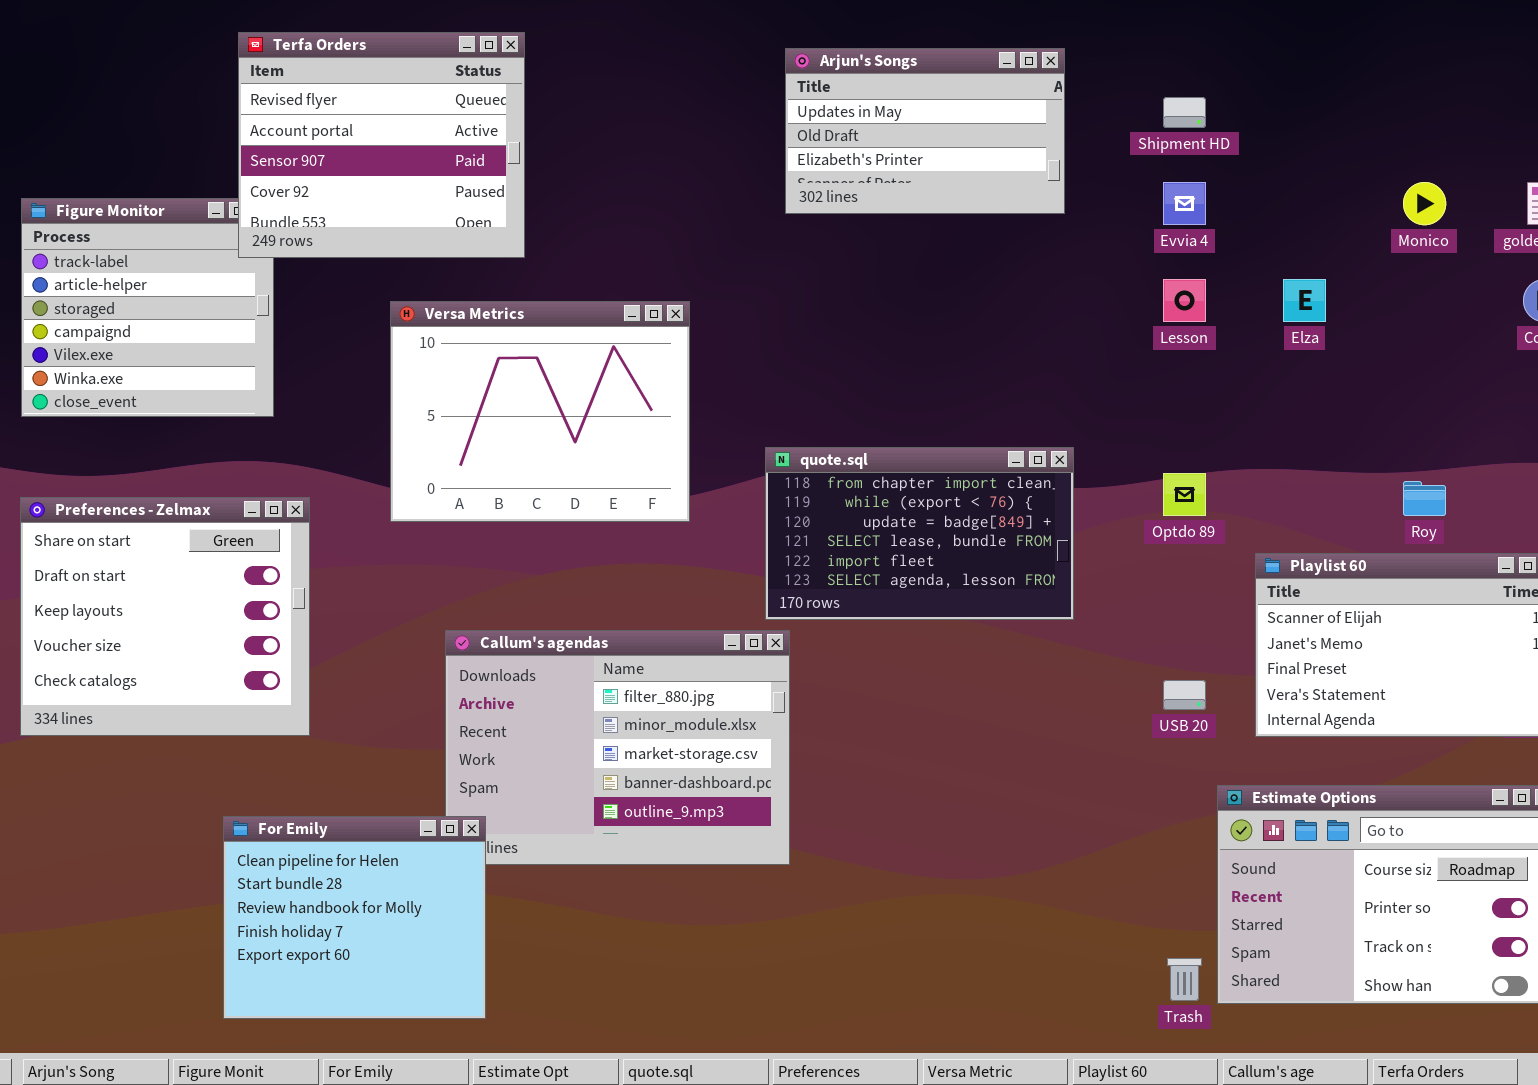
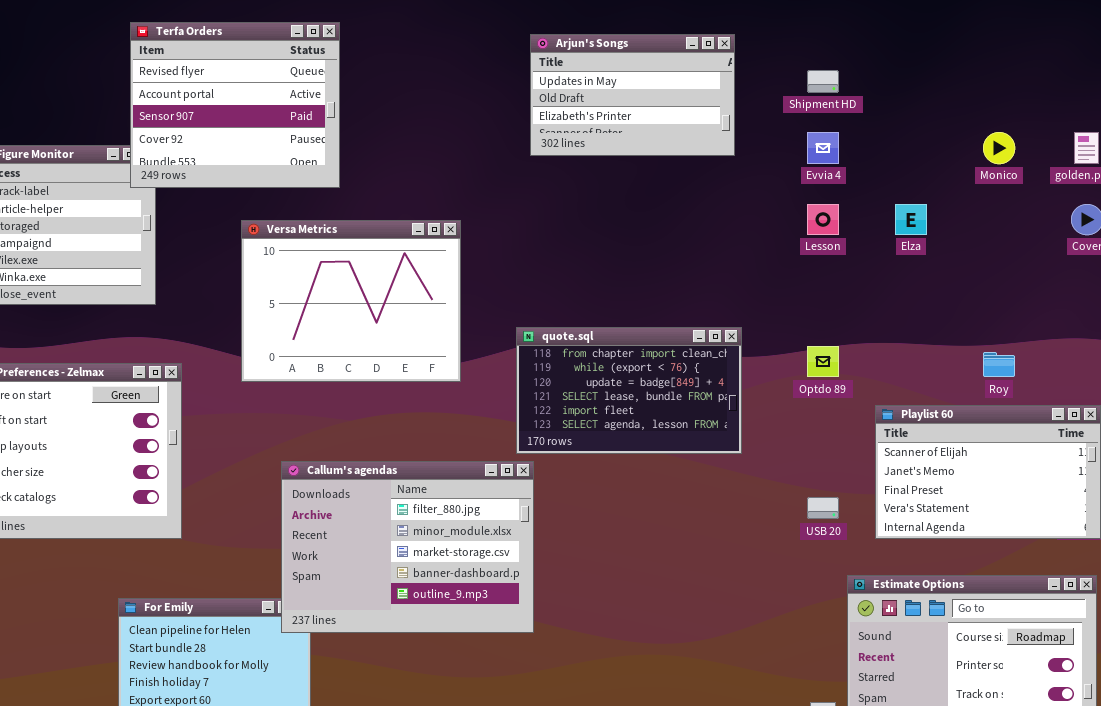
Callum's agendas: [445,630,790,865] -> [281,461,534,633], raised

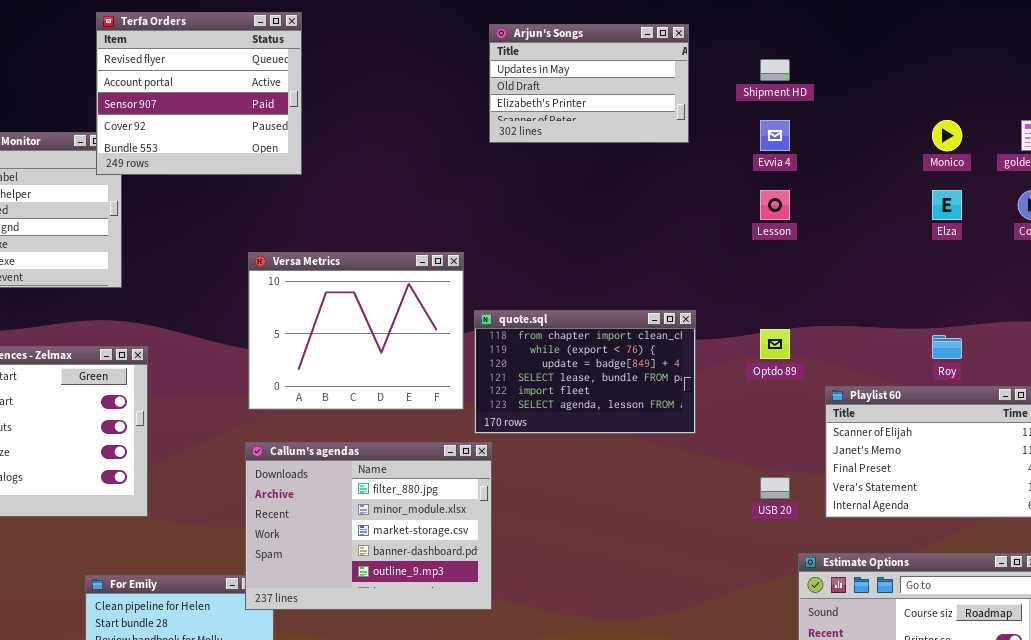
Elza: [895,204,927,235] -> [932,190,962,220], moved
Versa Metrics: [241,220,461,382] -> [248,252,464,410], moved

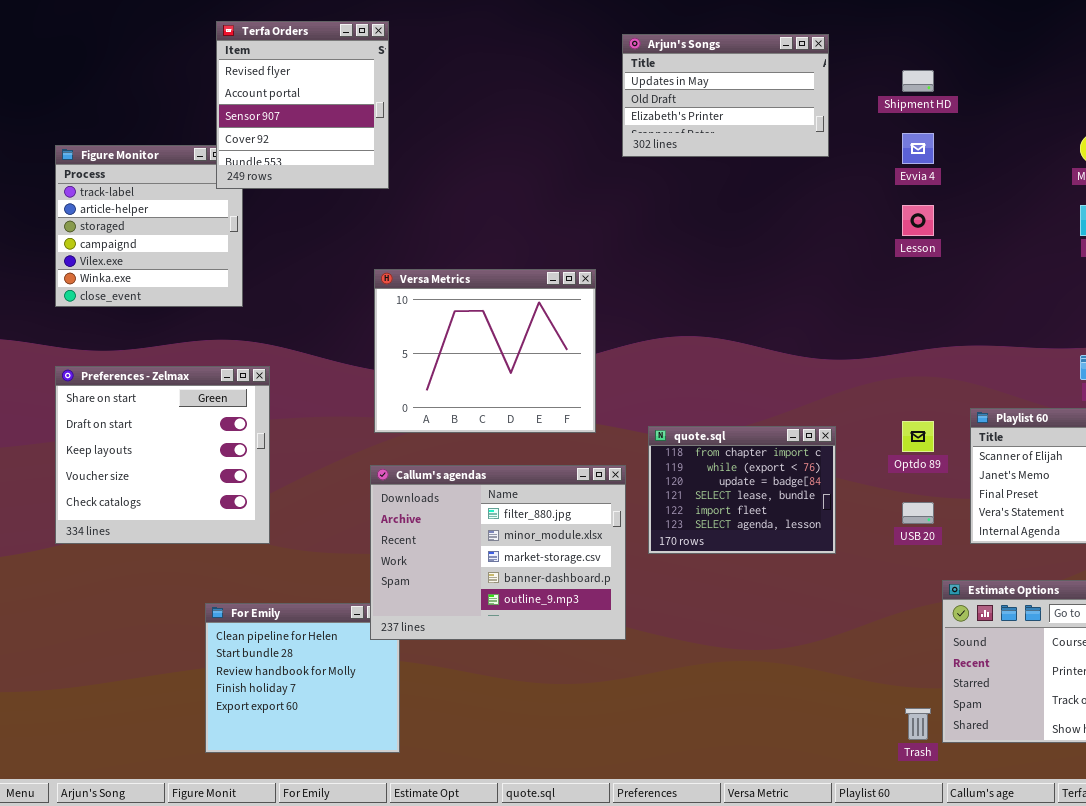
Terfa Orders: [96,12,302,175] -> [216,21,389,189], resized
quote.sql: [474,310,696,434] -> [648,426,836,554], moved, resized
Optdo 89: [760,329,790,359] -> [902,421,934,452], moved

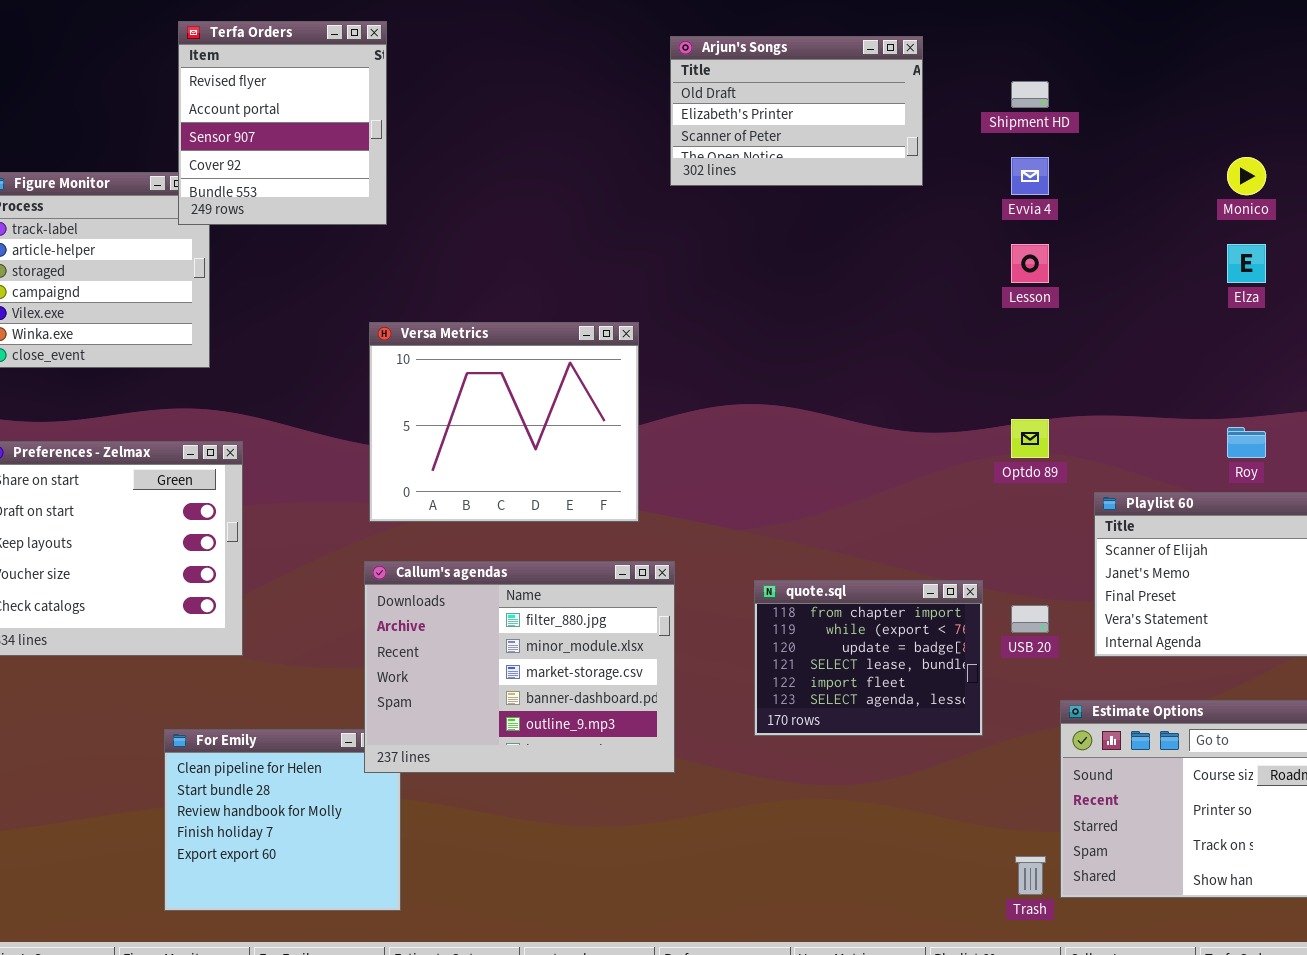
Arjun's Songs: [622,34,829,157] -> [670,36,923,186], scrolled down 1 row
Optdo 89: [902,421,934,452] -> [1011,419,1049,458], moved
quote.sql: [648,426,836,554] -> [754,580,983,736], moved

